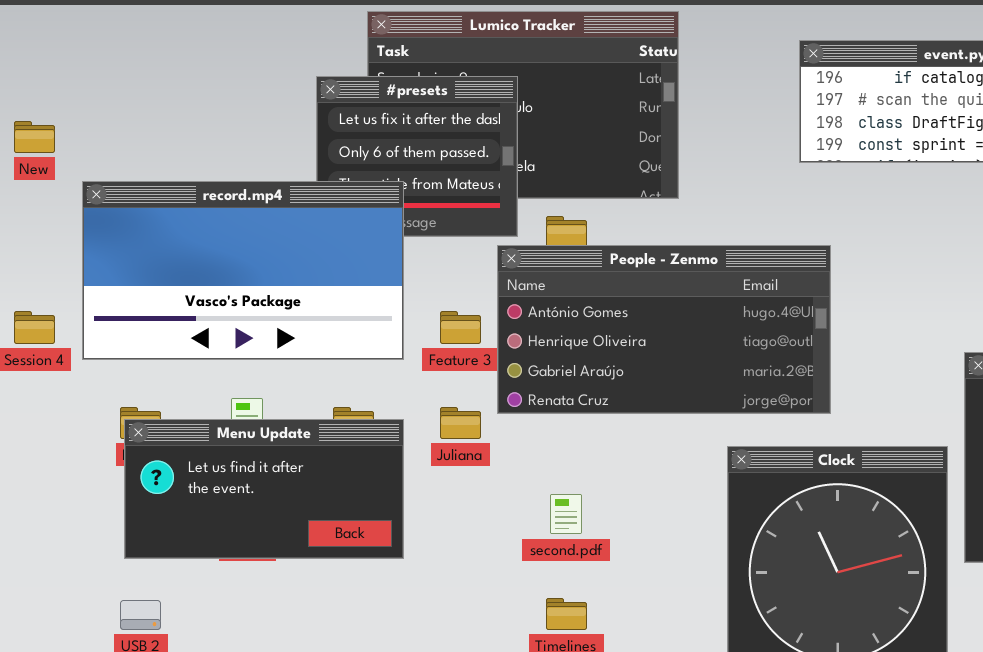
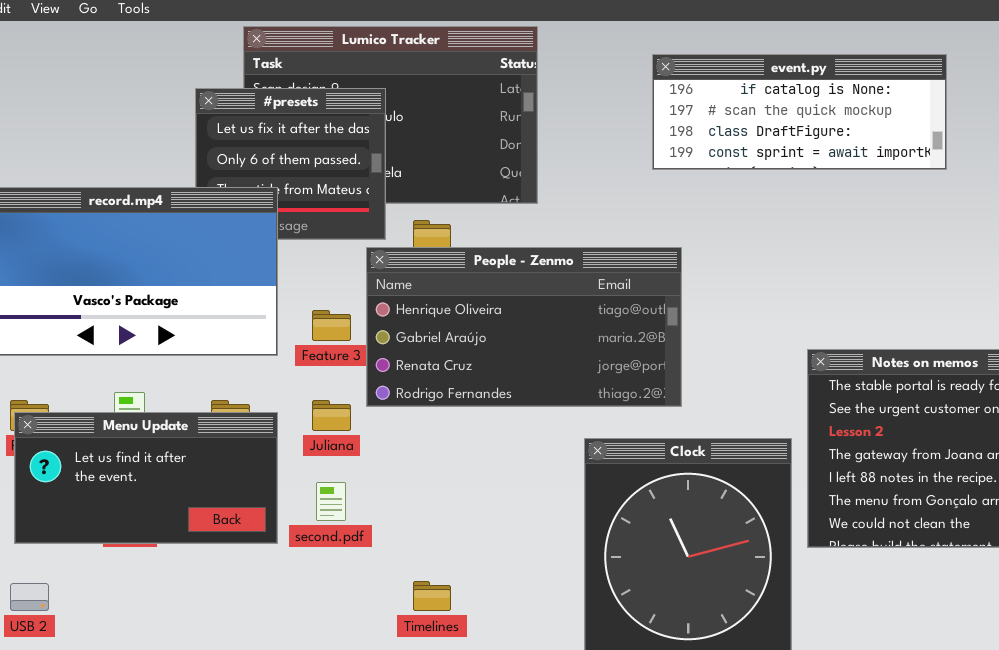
People - Zenmo: [497,245,831,414] -> [366,247,682,407], scrolled down 1 row
second.pdf: [550,494,582,534] -> [316,482,346,521], moved

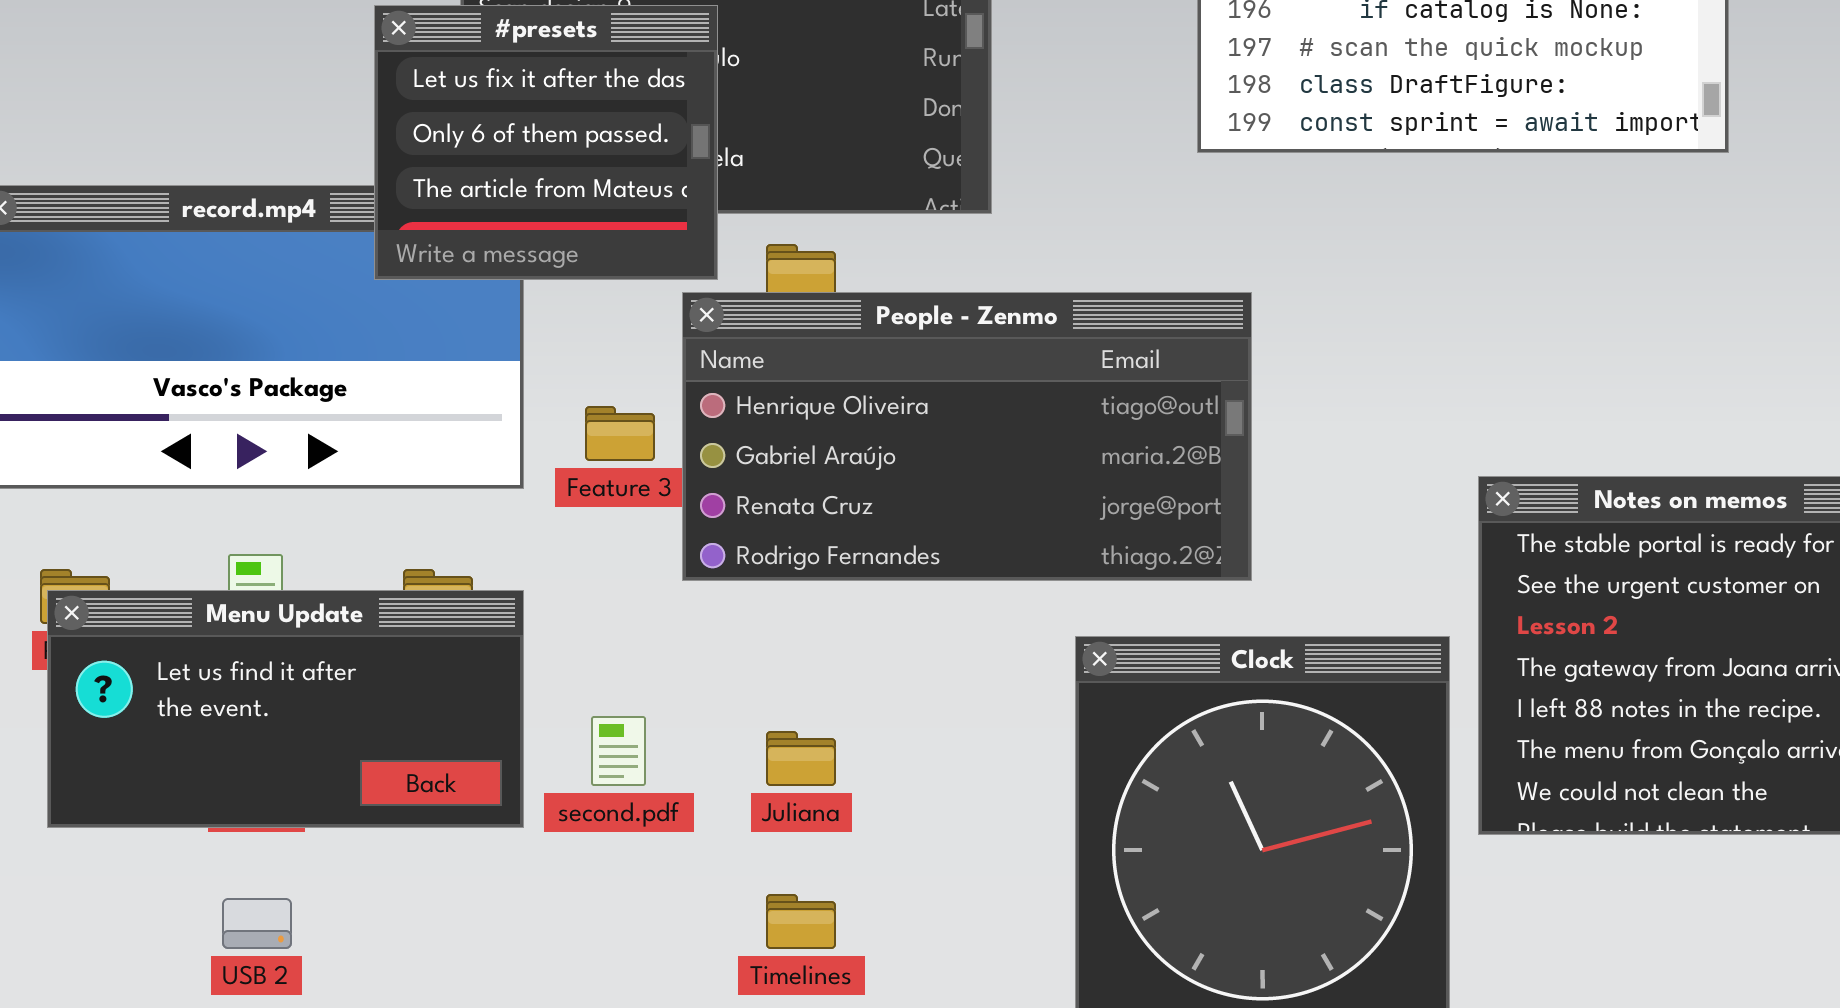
#presets: [195,88,386,240] -> [374,5,718,280], raised
Juliana: [312,400,351,431] -> [766,731,836,786], moved
USB 2: [10,583,49,611] -> [222,898,292,949], moved

